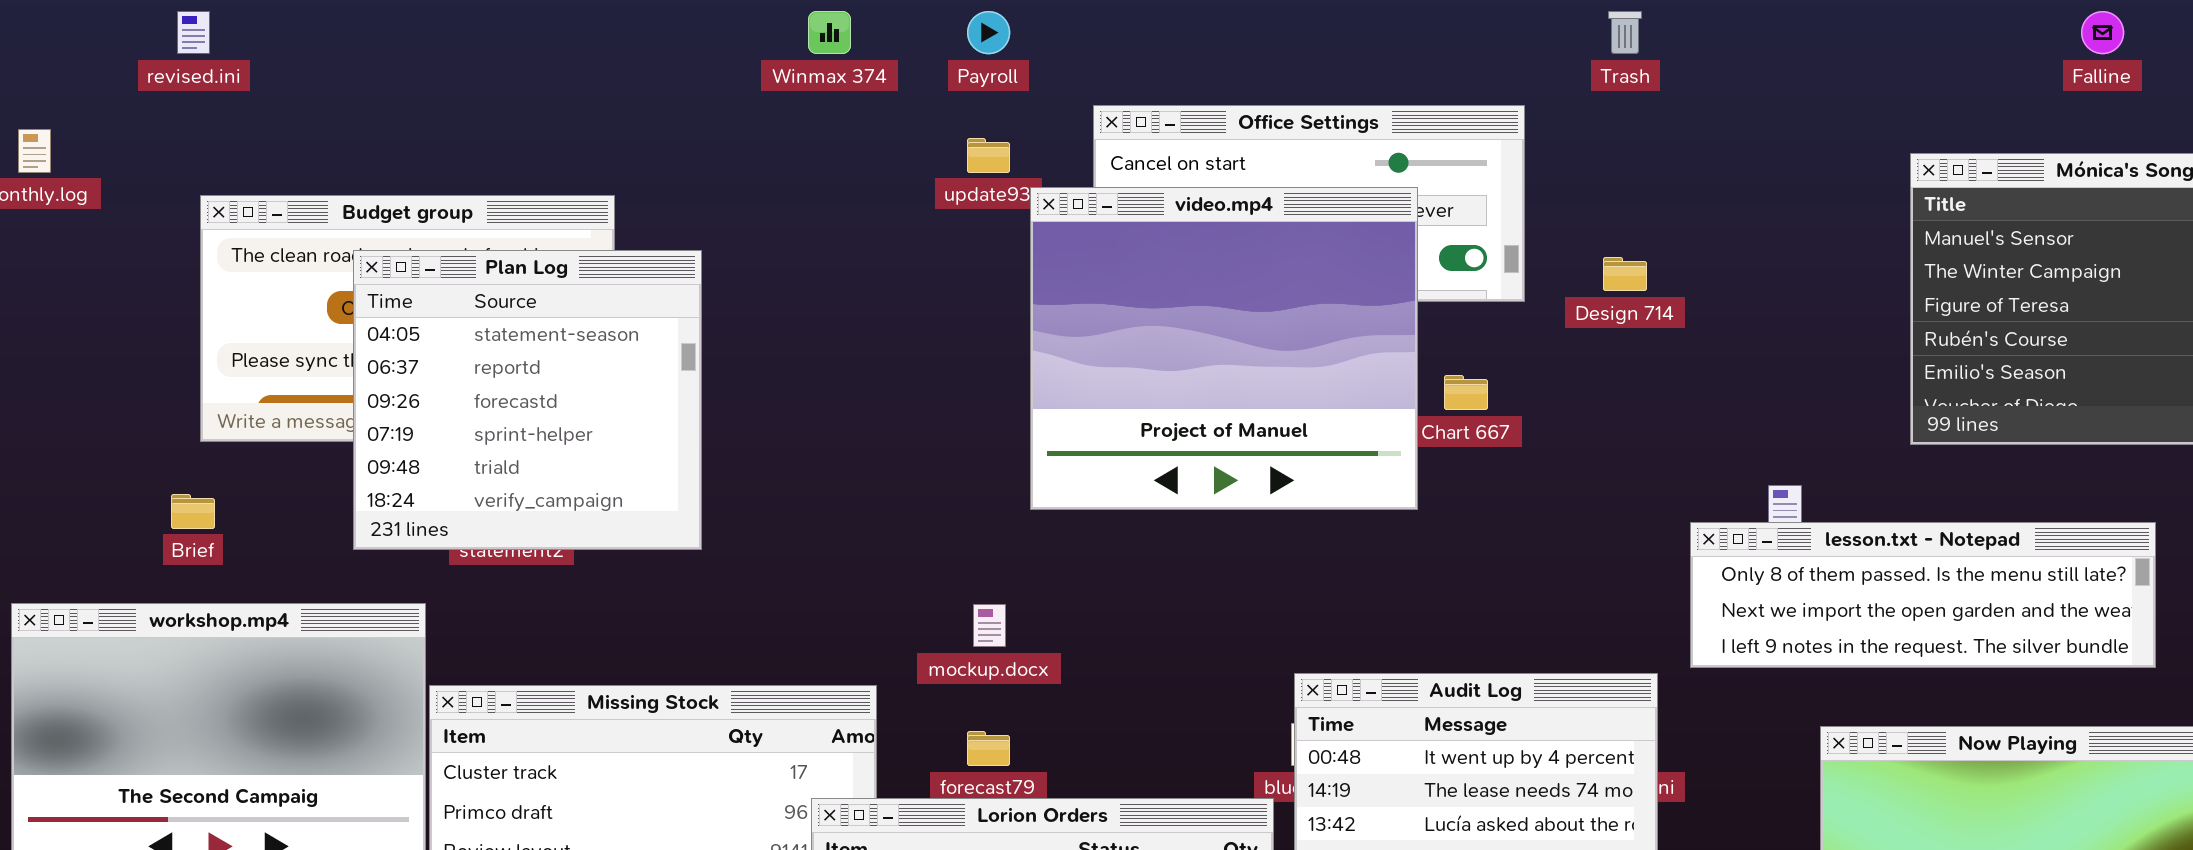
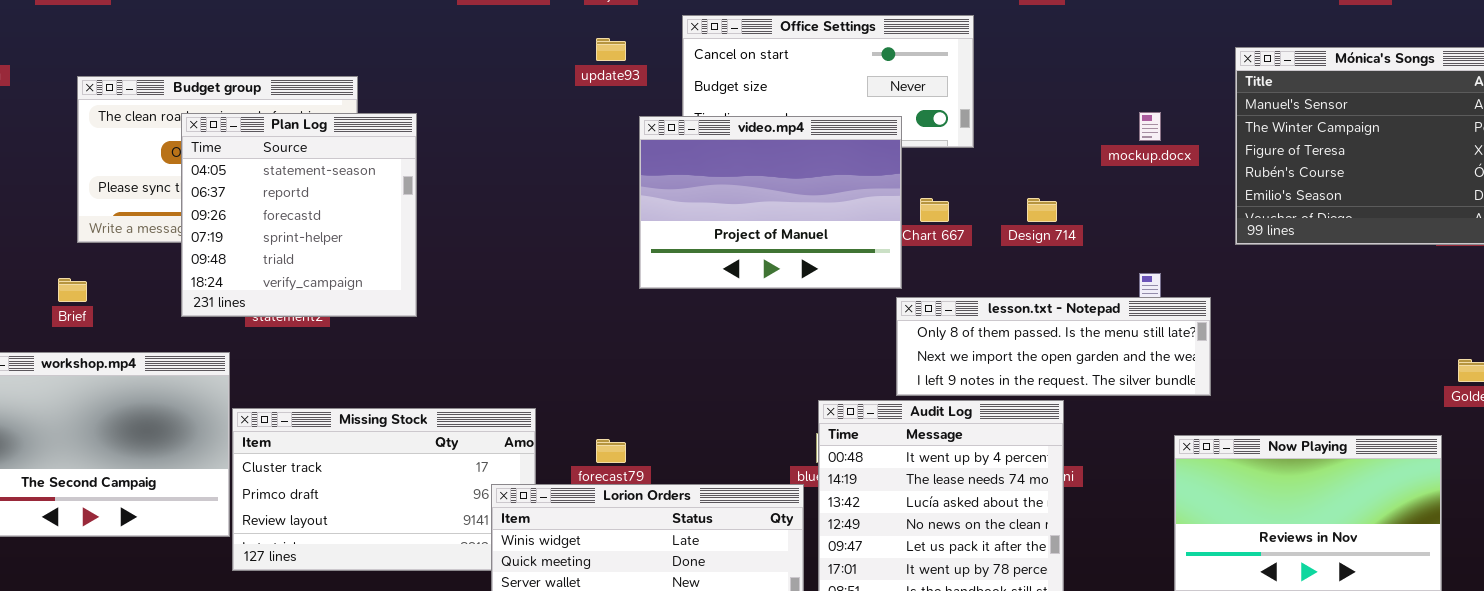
video.mp4: [1030,187,1418,510] -> [639,116,902,289], resized
Design 714: [1603,257,1647,291] -> [1027,198,1057,222], moved
lesson.txt - Notepad: [1690,522,2156,668] -> [896,297,1211,396], moved
mockup.docx: [973,604,1006,647] -> [1139,112,1161,141], moved

